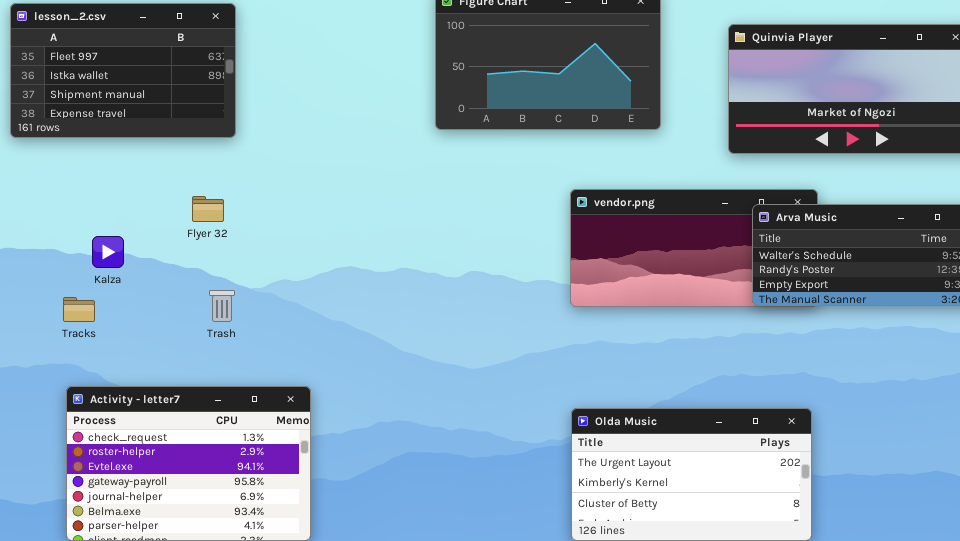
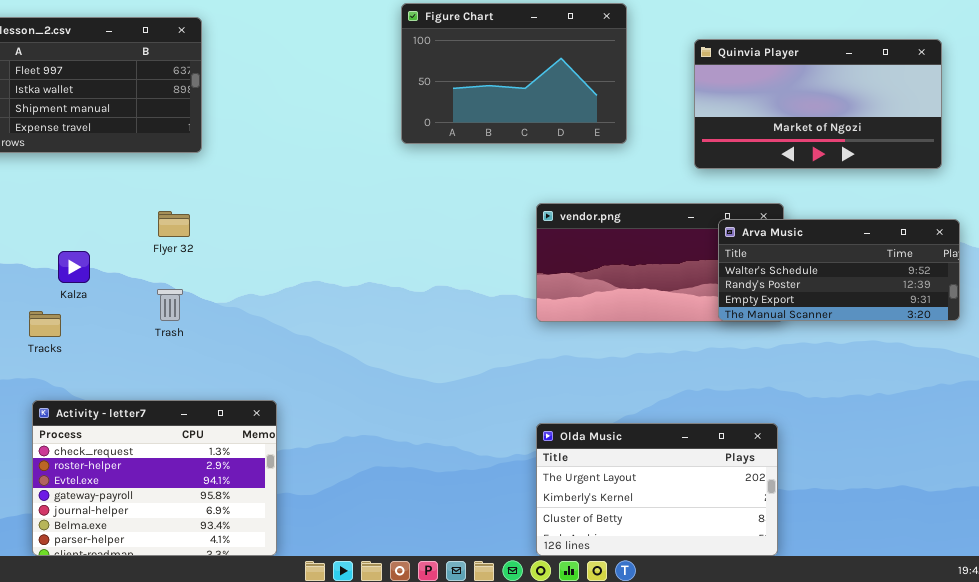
Trash: [209,290,235,322] -> [157,289,183,321], moved

